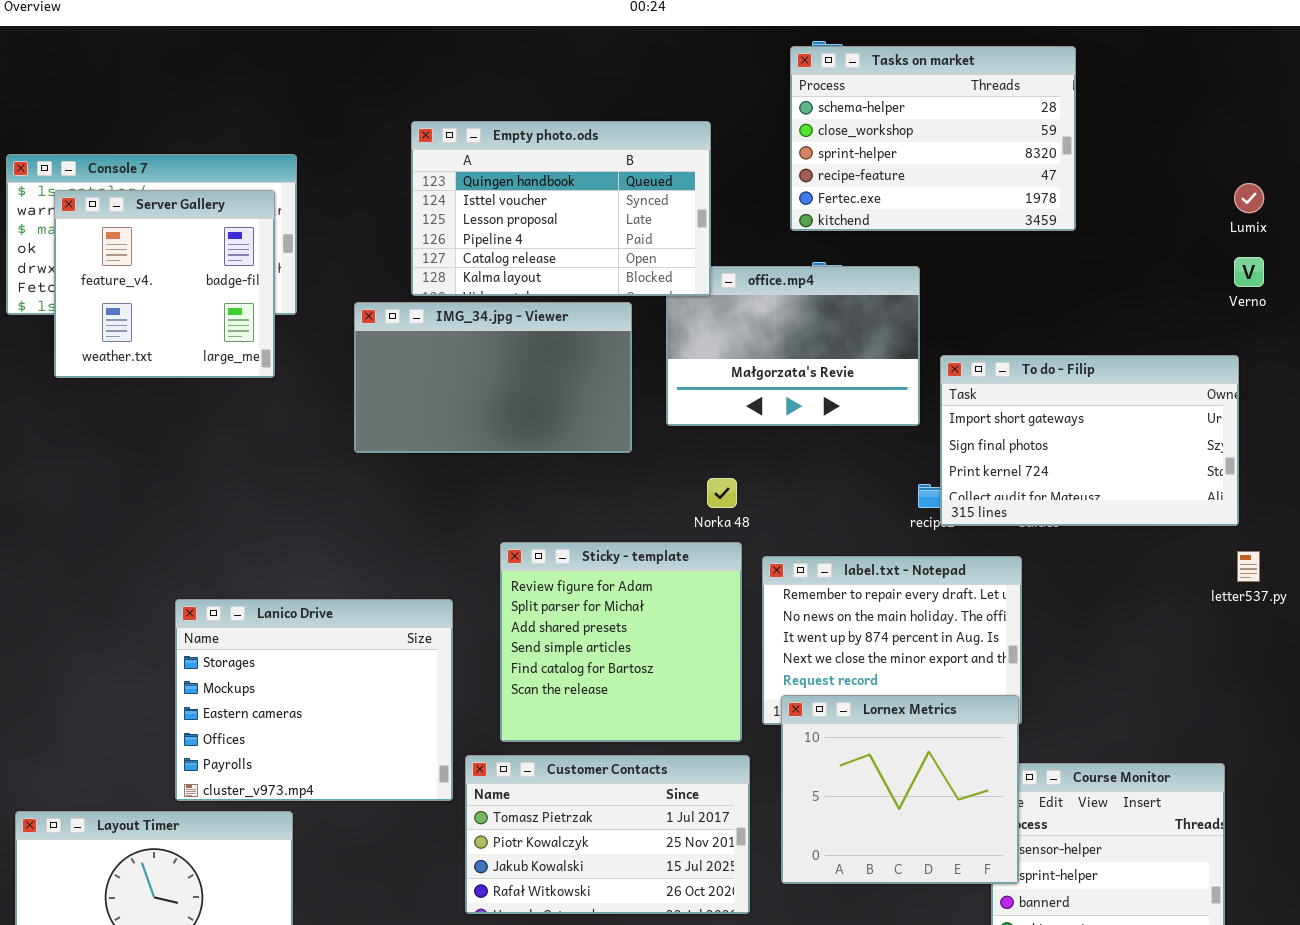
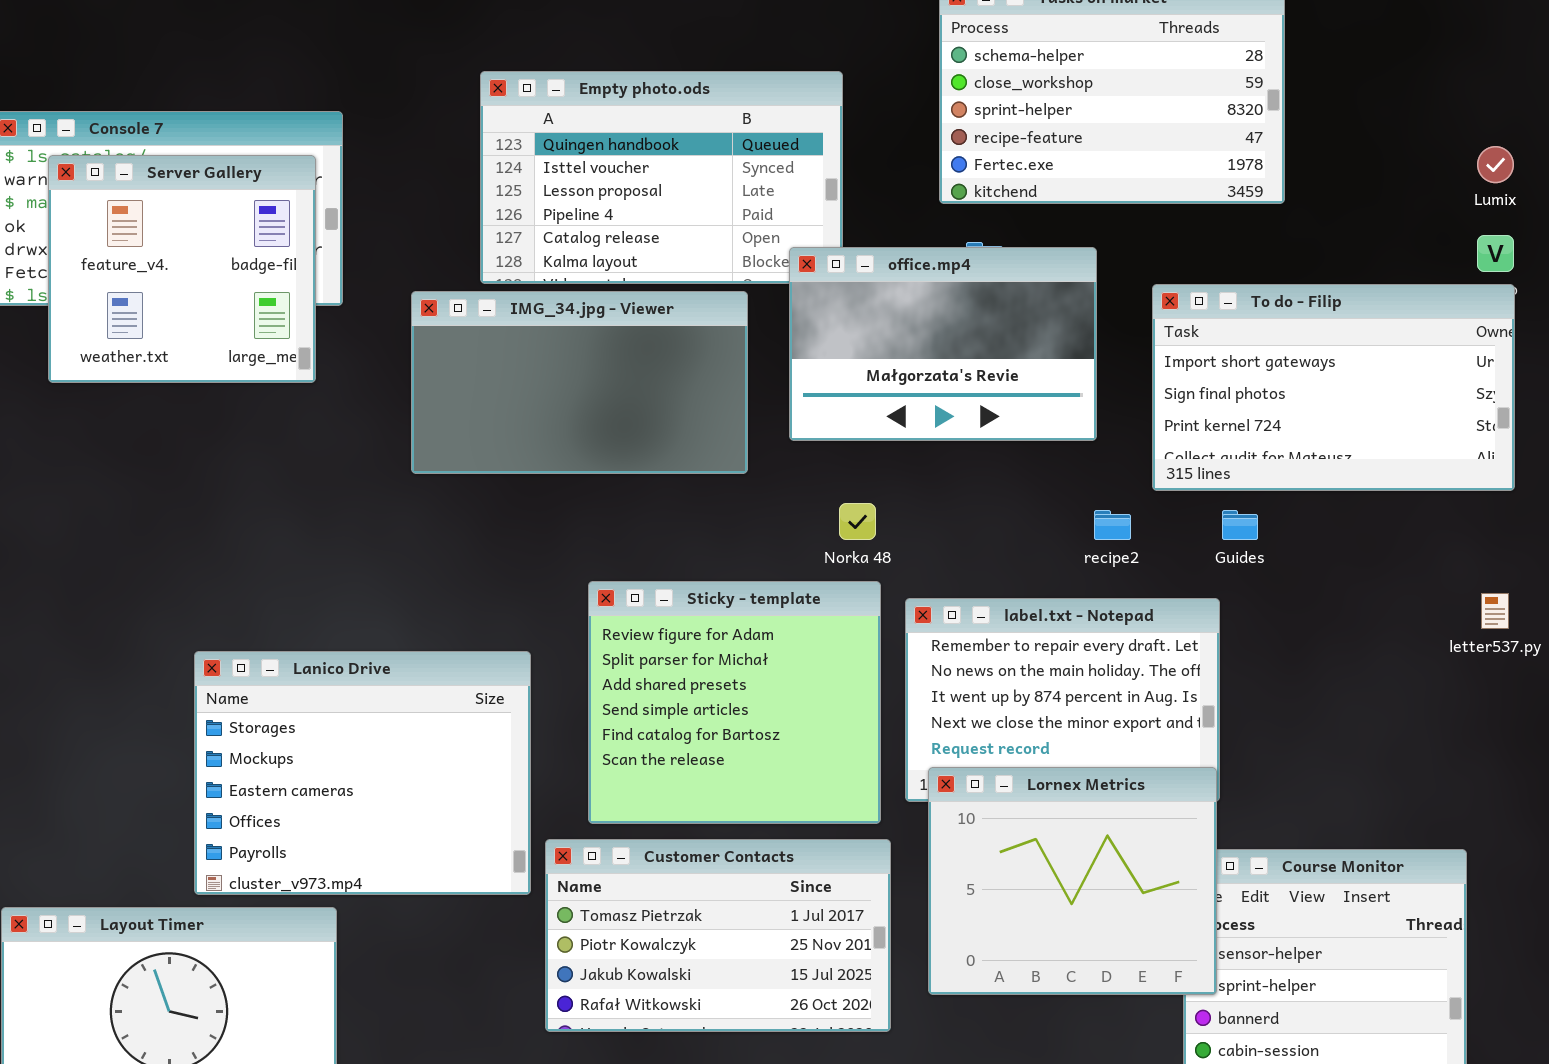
office.mp4: [666,266,920,426] -> [789,247,1097,441], raised
To do - Filip: [940,355,1239,526] -> [1152,284,1515,491], moved

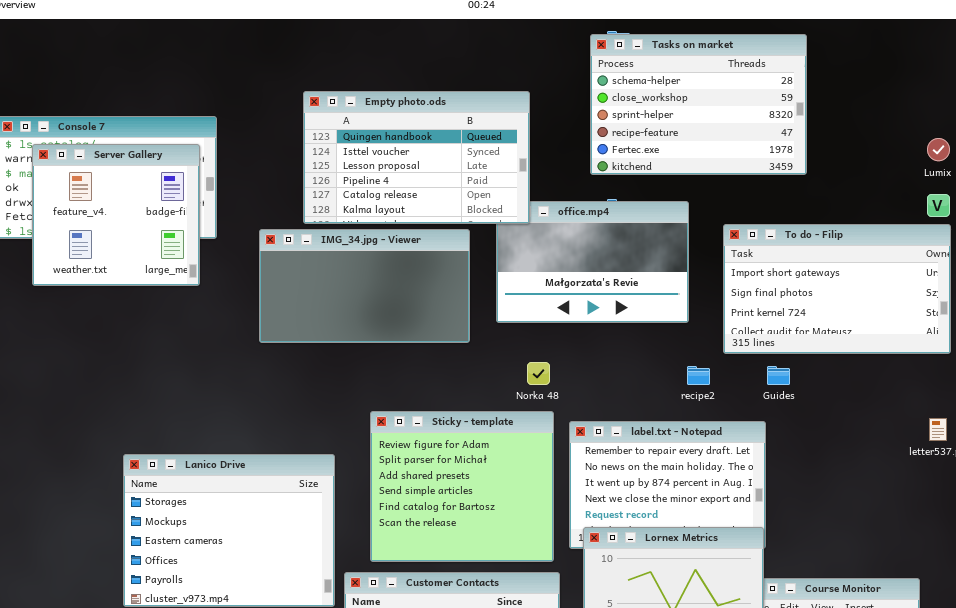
Empty photo.ods: [480,71,843,284] -> [303,91,530,224], raised

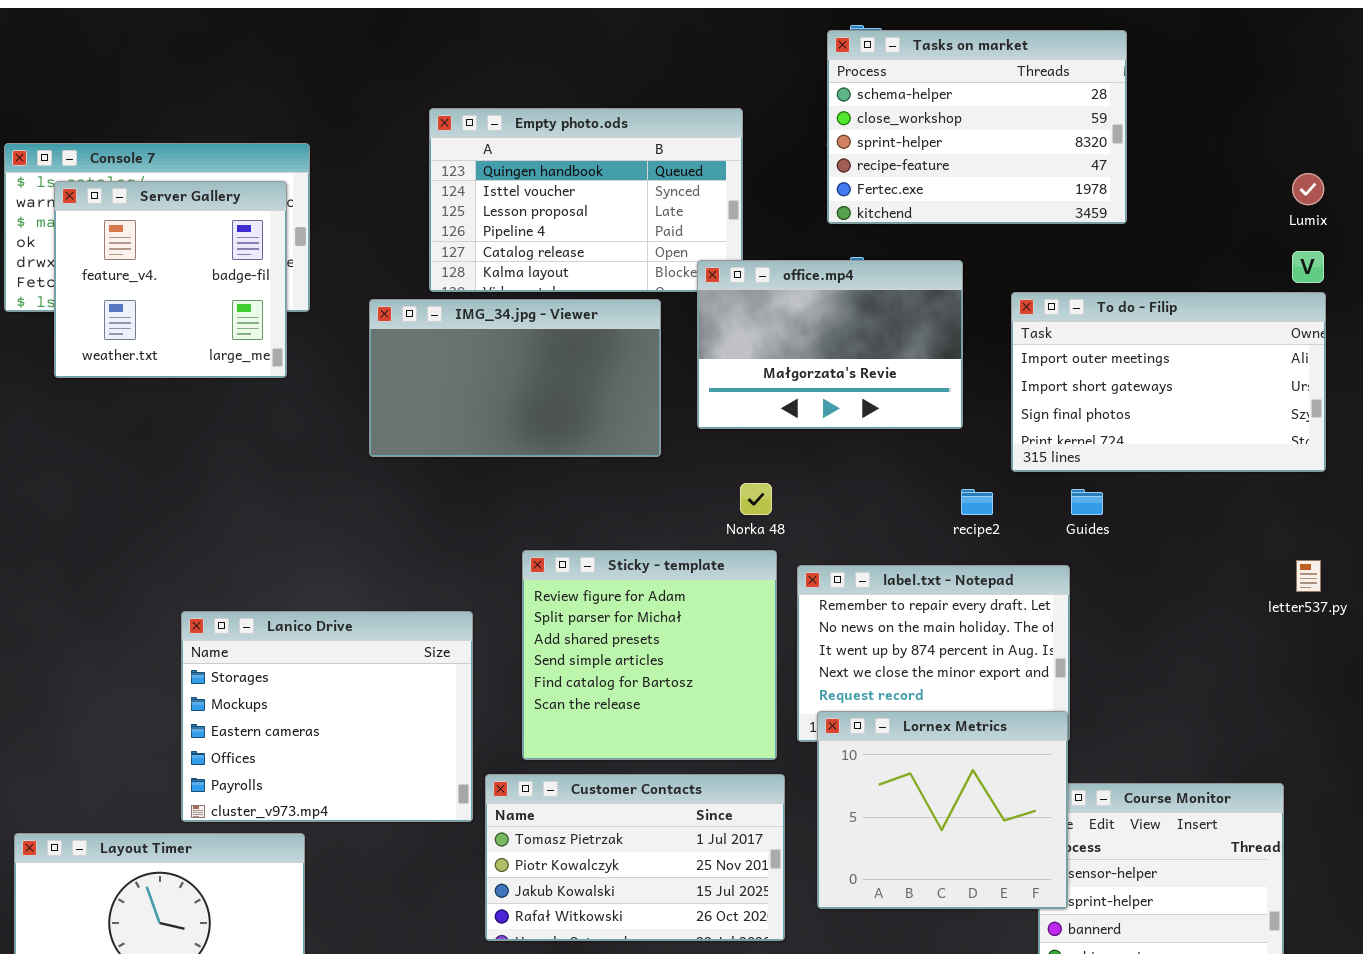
office.mp4: [496,201,689,323] -> [697,260,963,429], raised
To do - Filip: [723,224,951,354] -> [1011,292,1326,472], scrolled up 1 row

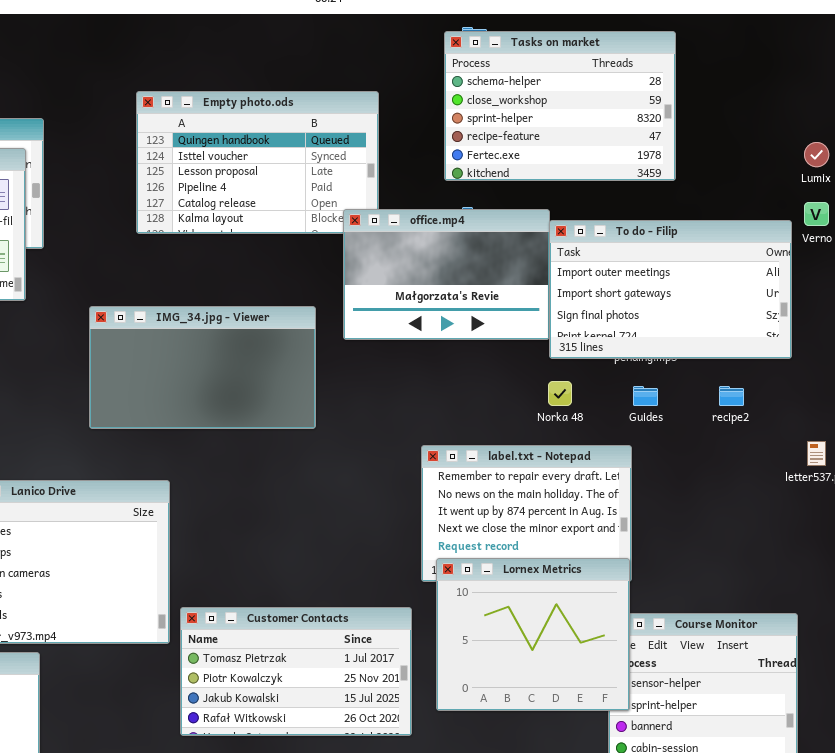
To do - Filip: [1011,292,1326,472] -> [549,220,792,359], moved
IMG_34.jpg - Viewer: [369,299,661,457] -> [89,306,316,429], moved
Norka 48: [740,483,772,515] -> [548,381,572,406], moved
recipe2: [961,489,993,515] -> [719,386,744,406], moved
Sticky - template: [522,550,777,760] -> none, closed

